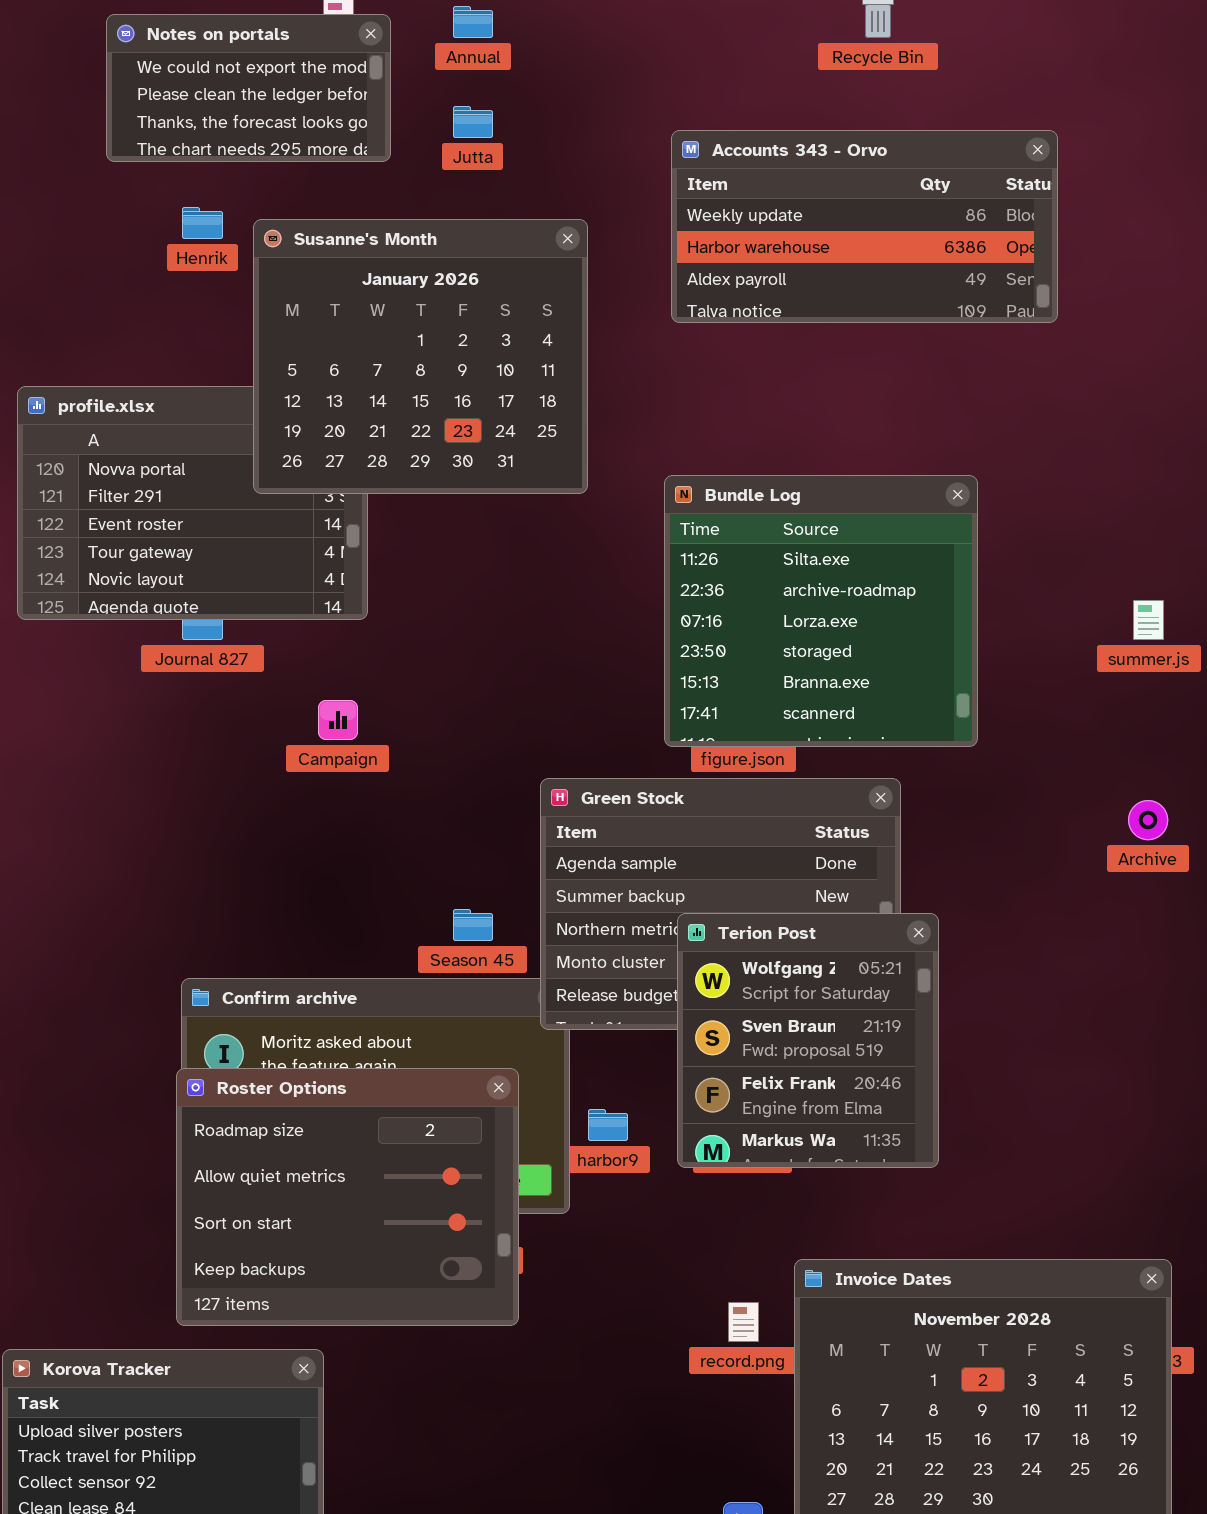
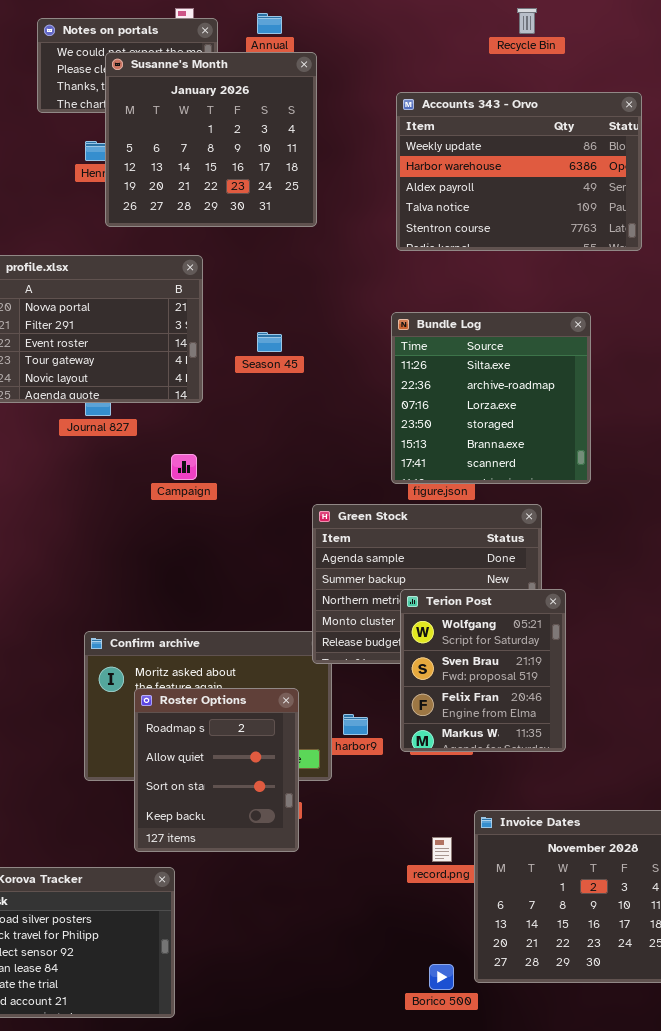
Accounts 343 - Orvo: [671,130,1058,323] -> [396,92,642,251], resized
Susanne's Month: [253,219,588,494] -> [105,52,317,227], moved
Season 45: [453,909,493,941] -> [257,332,282,352], moved
Roster Options: [176,1068,519,1326] -> [134,688,299,852], resized

